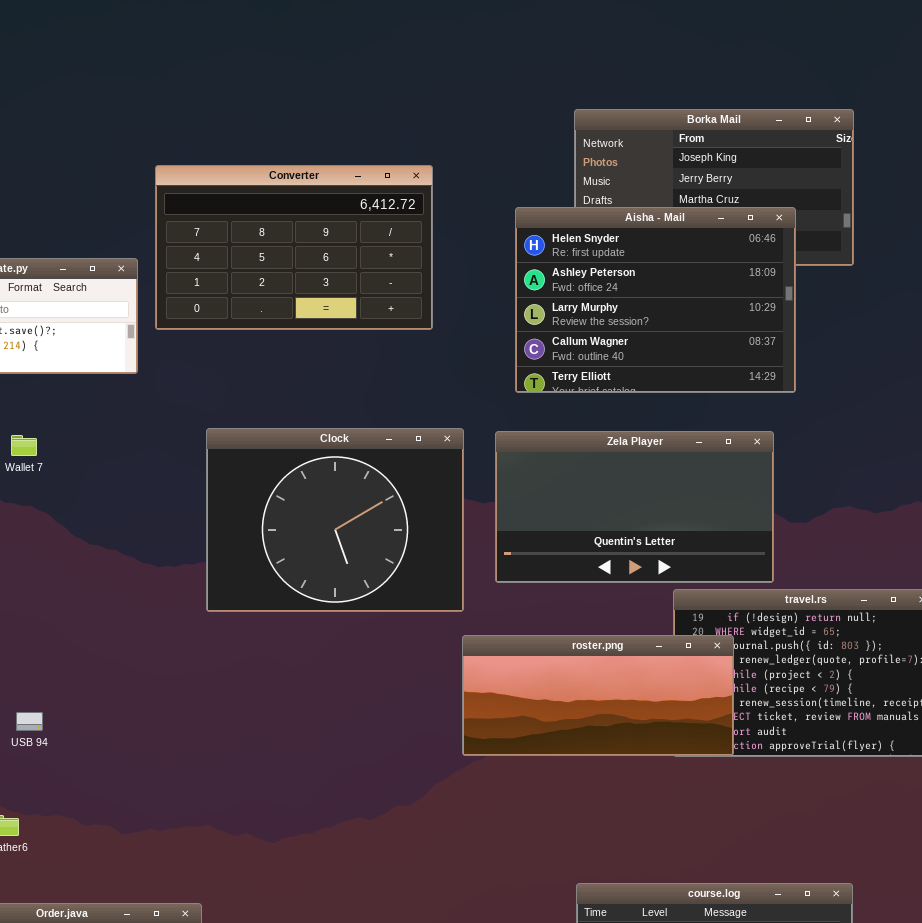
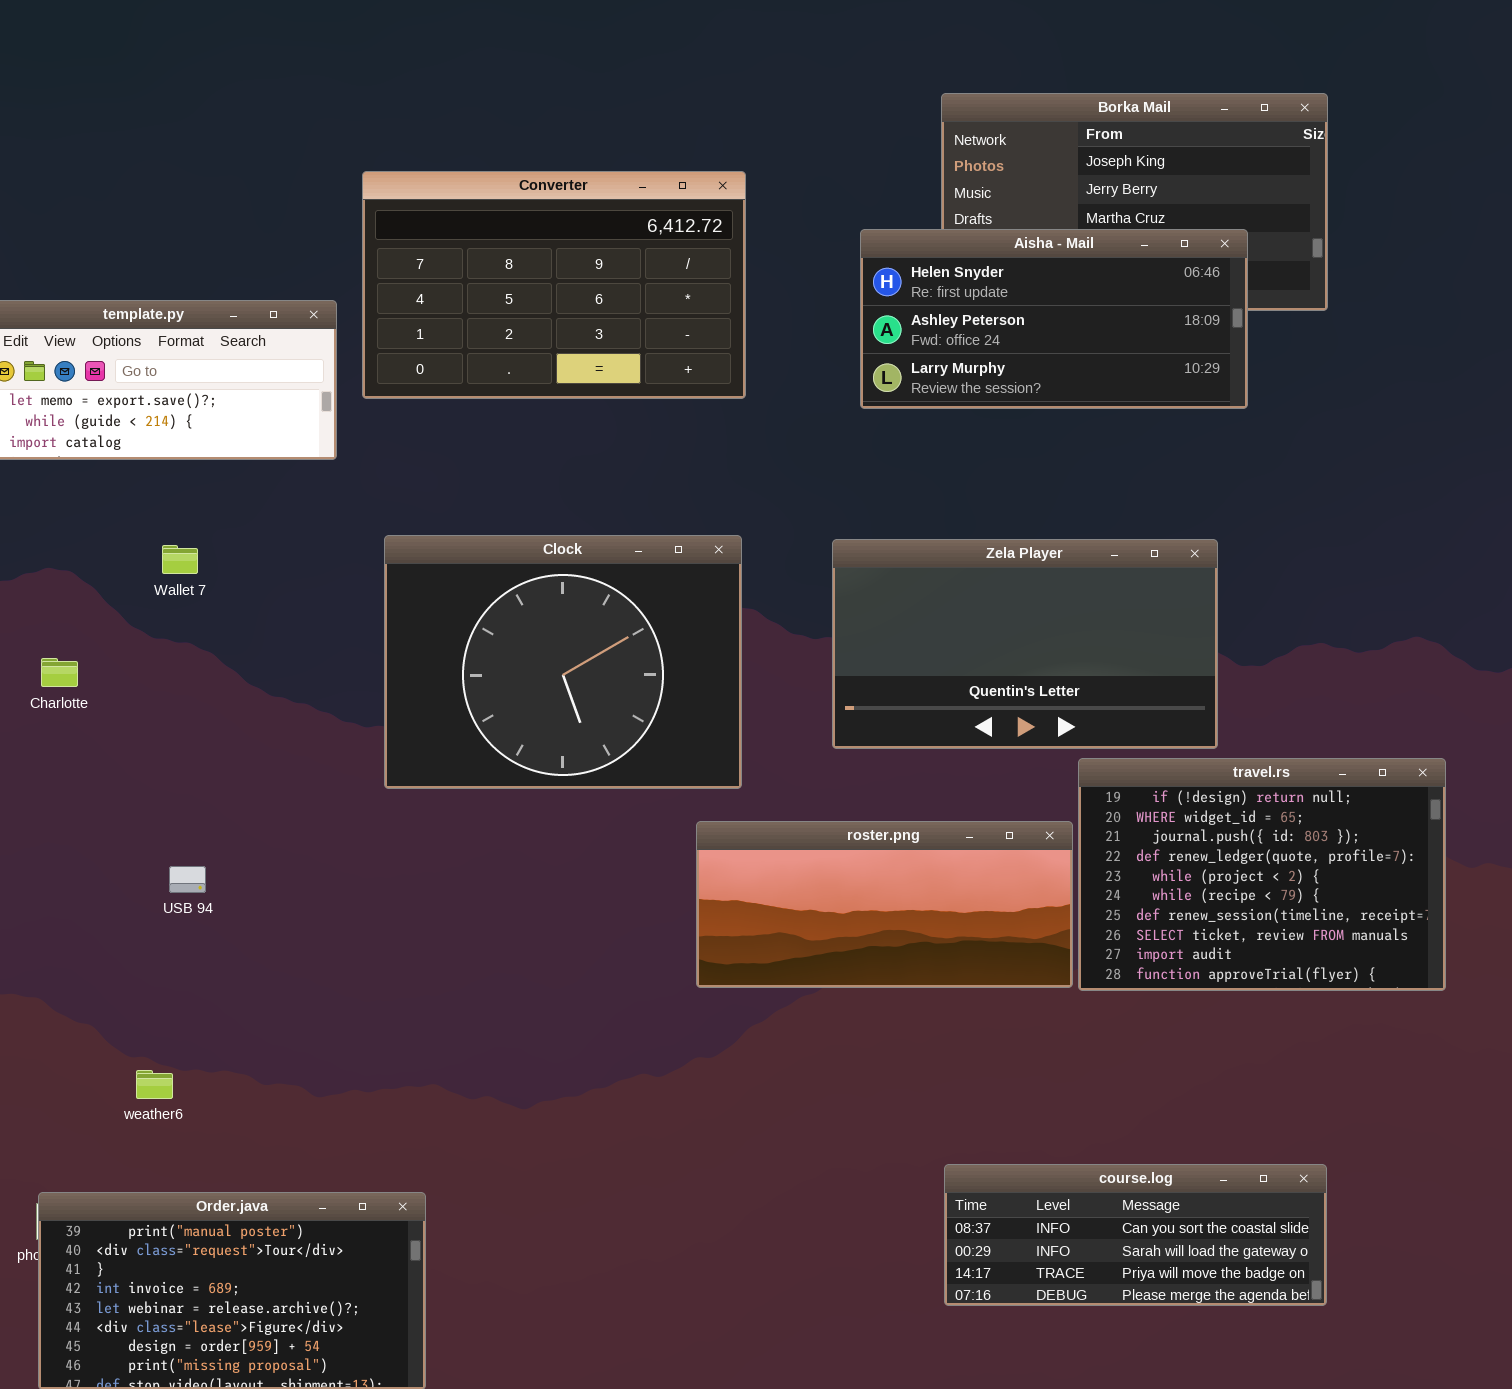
Aisha - Mail: [515,207,796,393] -> [860,229,1248,409], resized
Clock: [206,428,464,612] -> [384,535,742,789], moved
roster.png: [462,635,734,756] -> [696,821,1073,988], moved
USB 94: [16,712,43,731] -> [169,866,206,893], moved

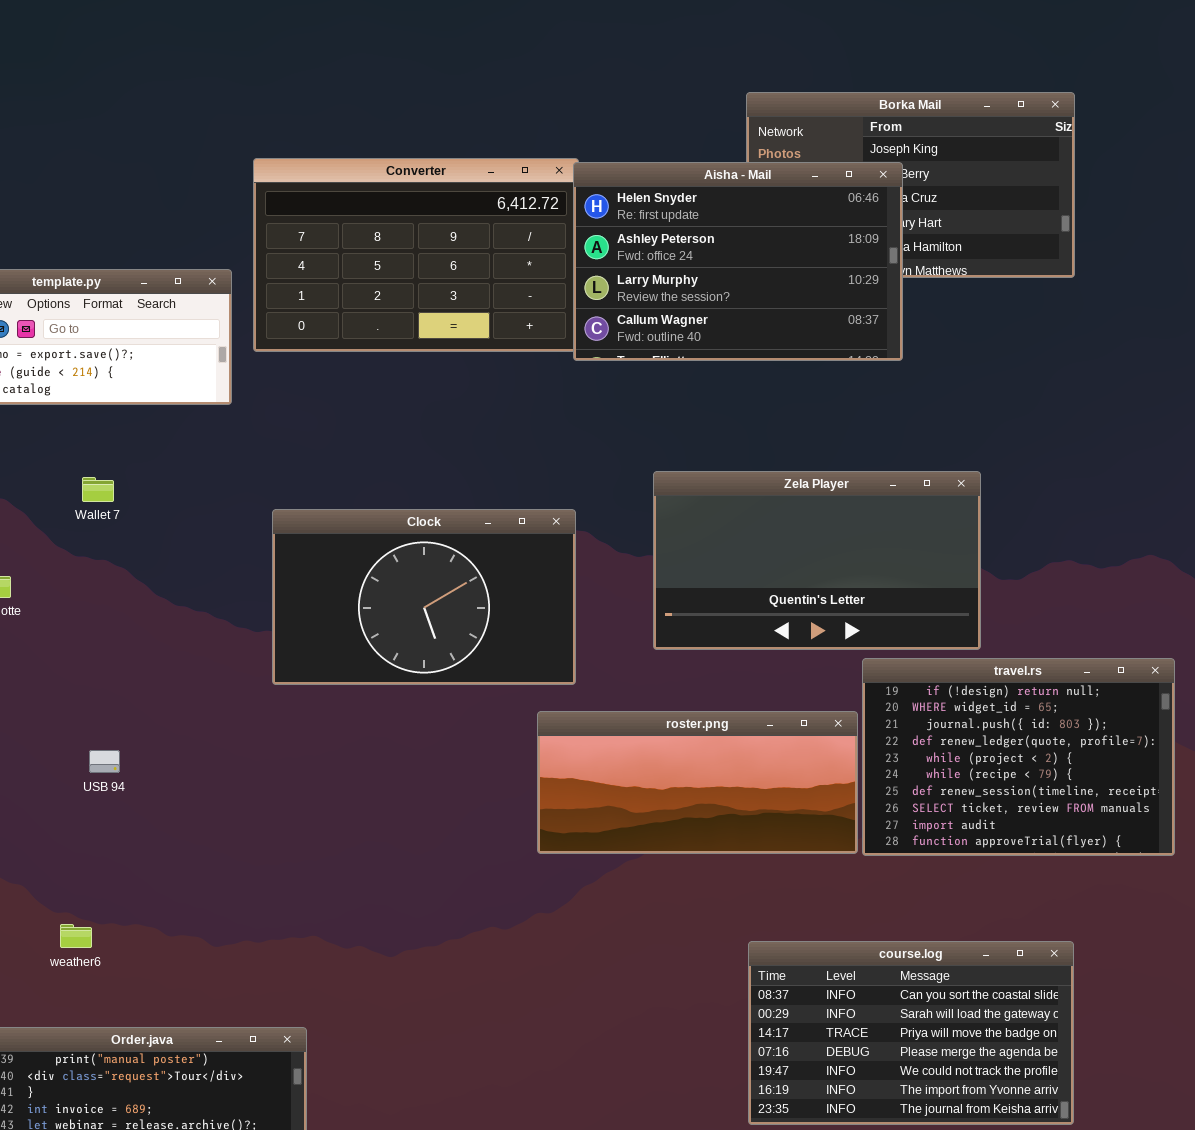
Aisha - Mail: [860,229,1248,409] -> [573,162,903,361], moved, resized
Clock: [384,535,742,789] -> [272,509,576,685], resized
course.log: [944,1164,1327,1306] -> [748,941,1074,1125], resized

